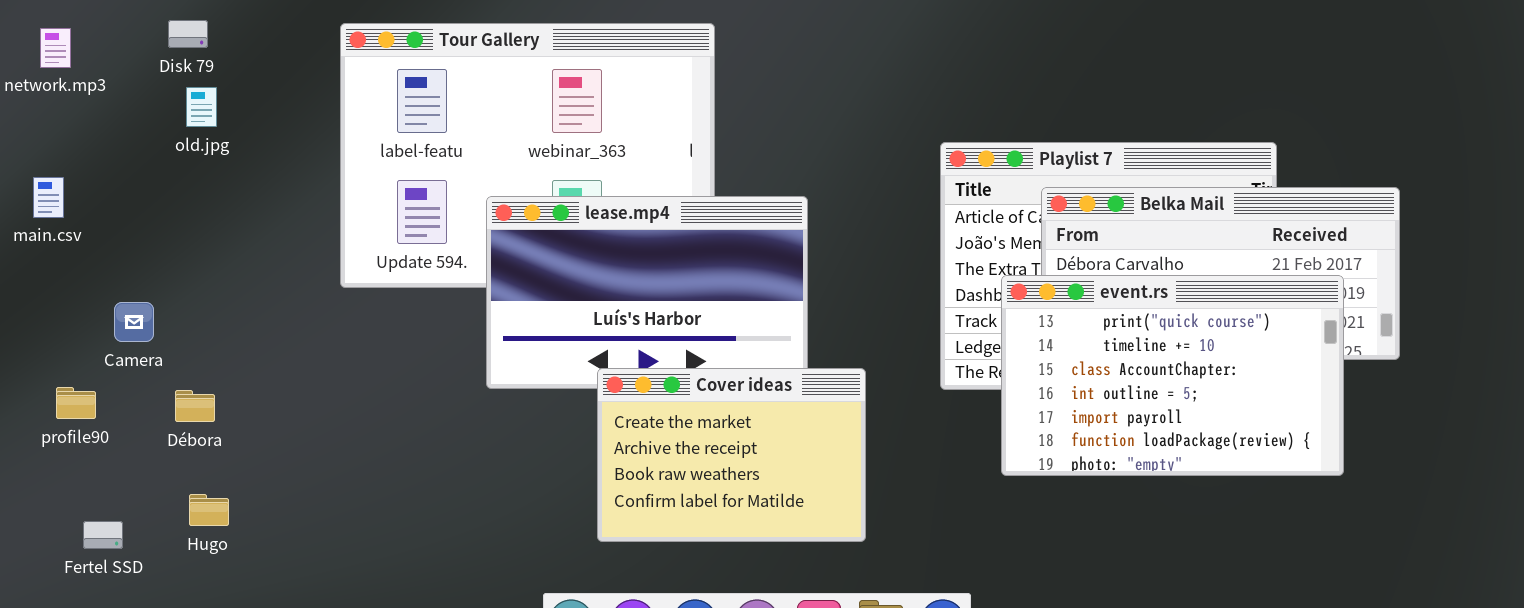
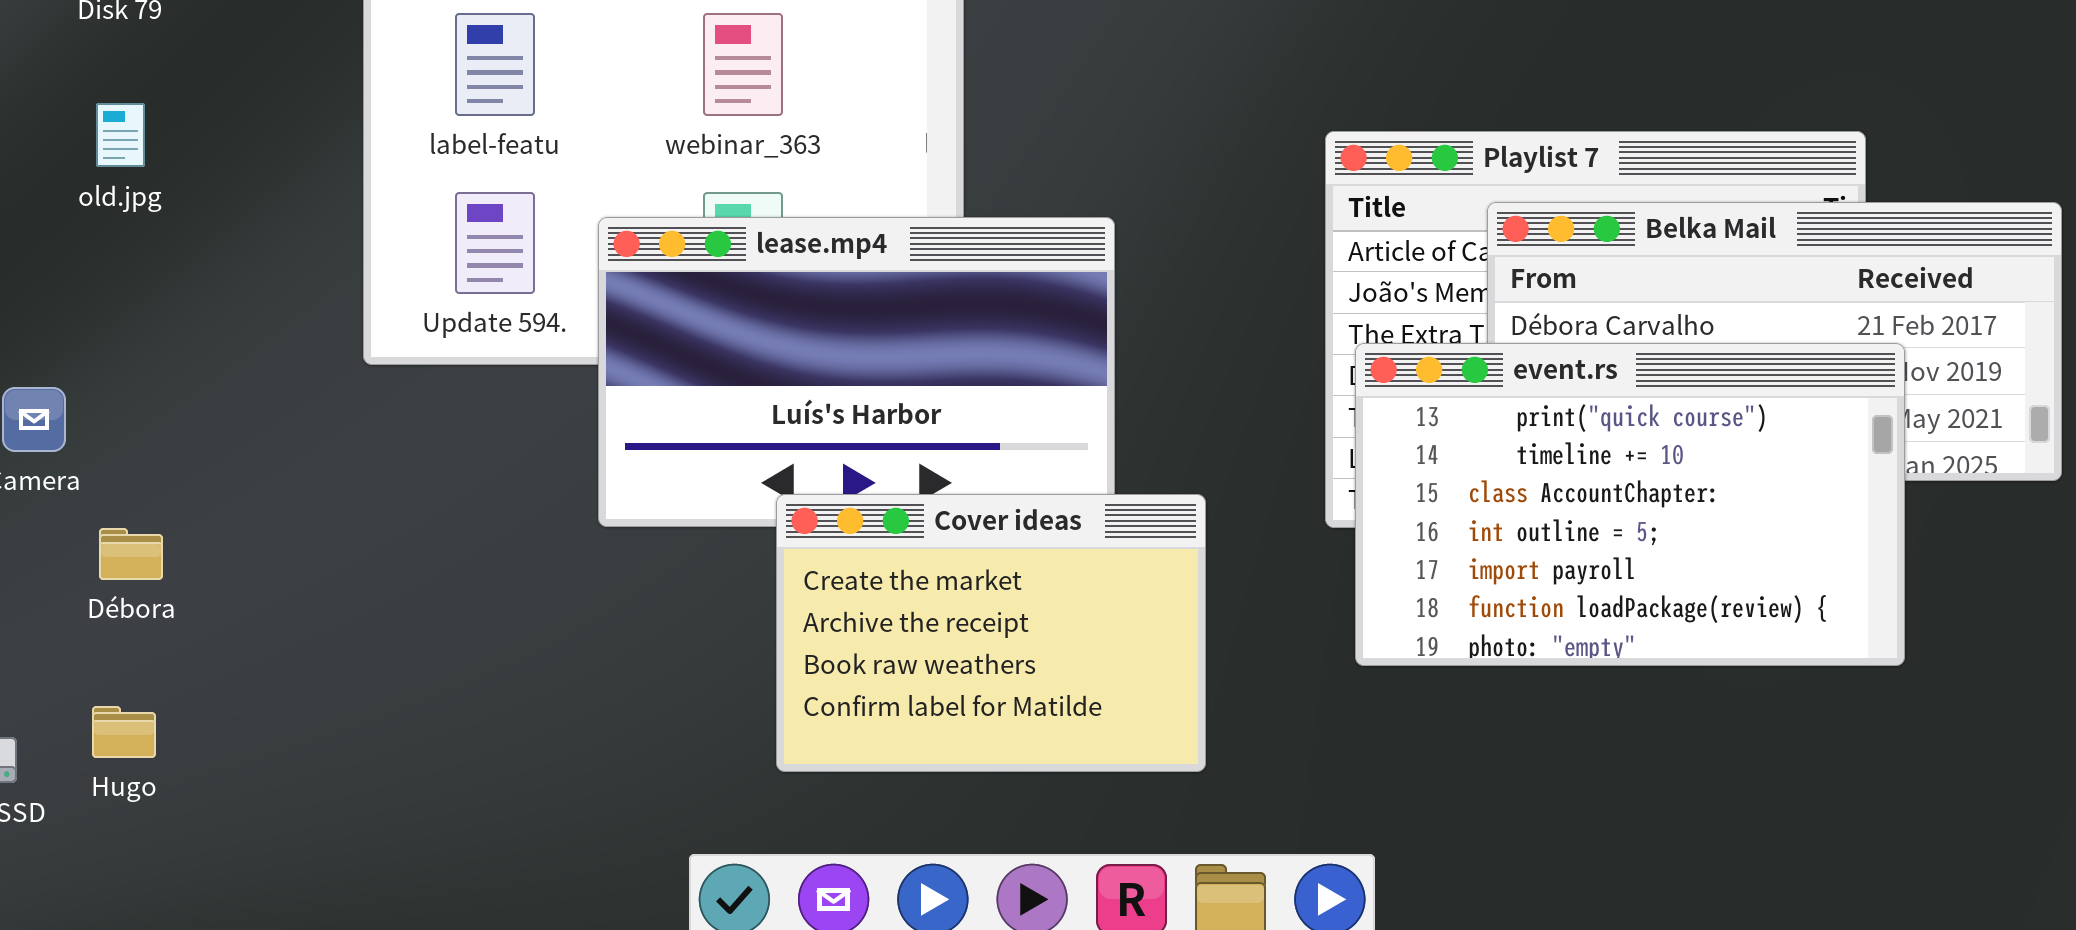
old.jpg: [186,87,217,127] -> [96,103,145,167], moved
event.rs: [1001,275,1344,476] -> [1355,343,1905,666], moved
Hugo: [189,494,229,526] -> [92,706,156,758], moved

